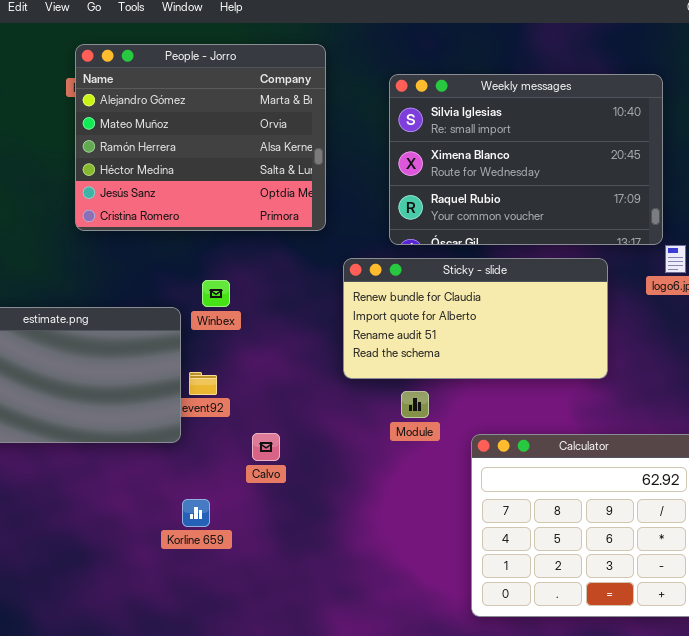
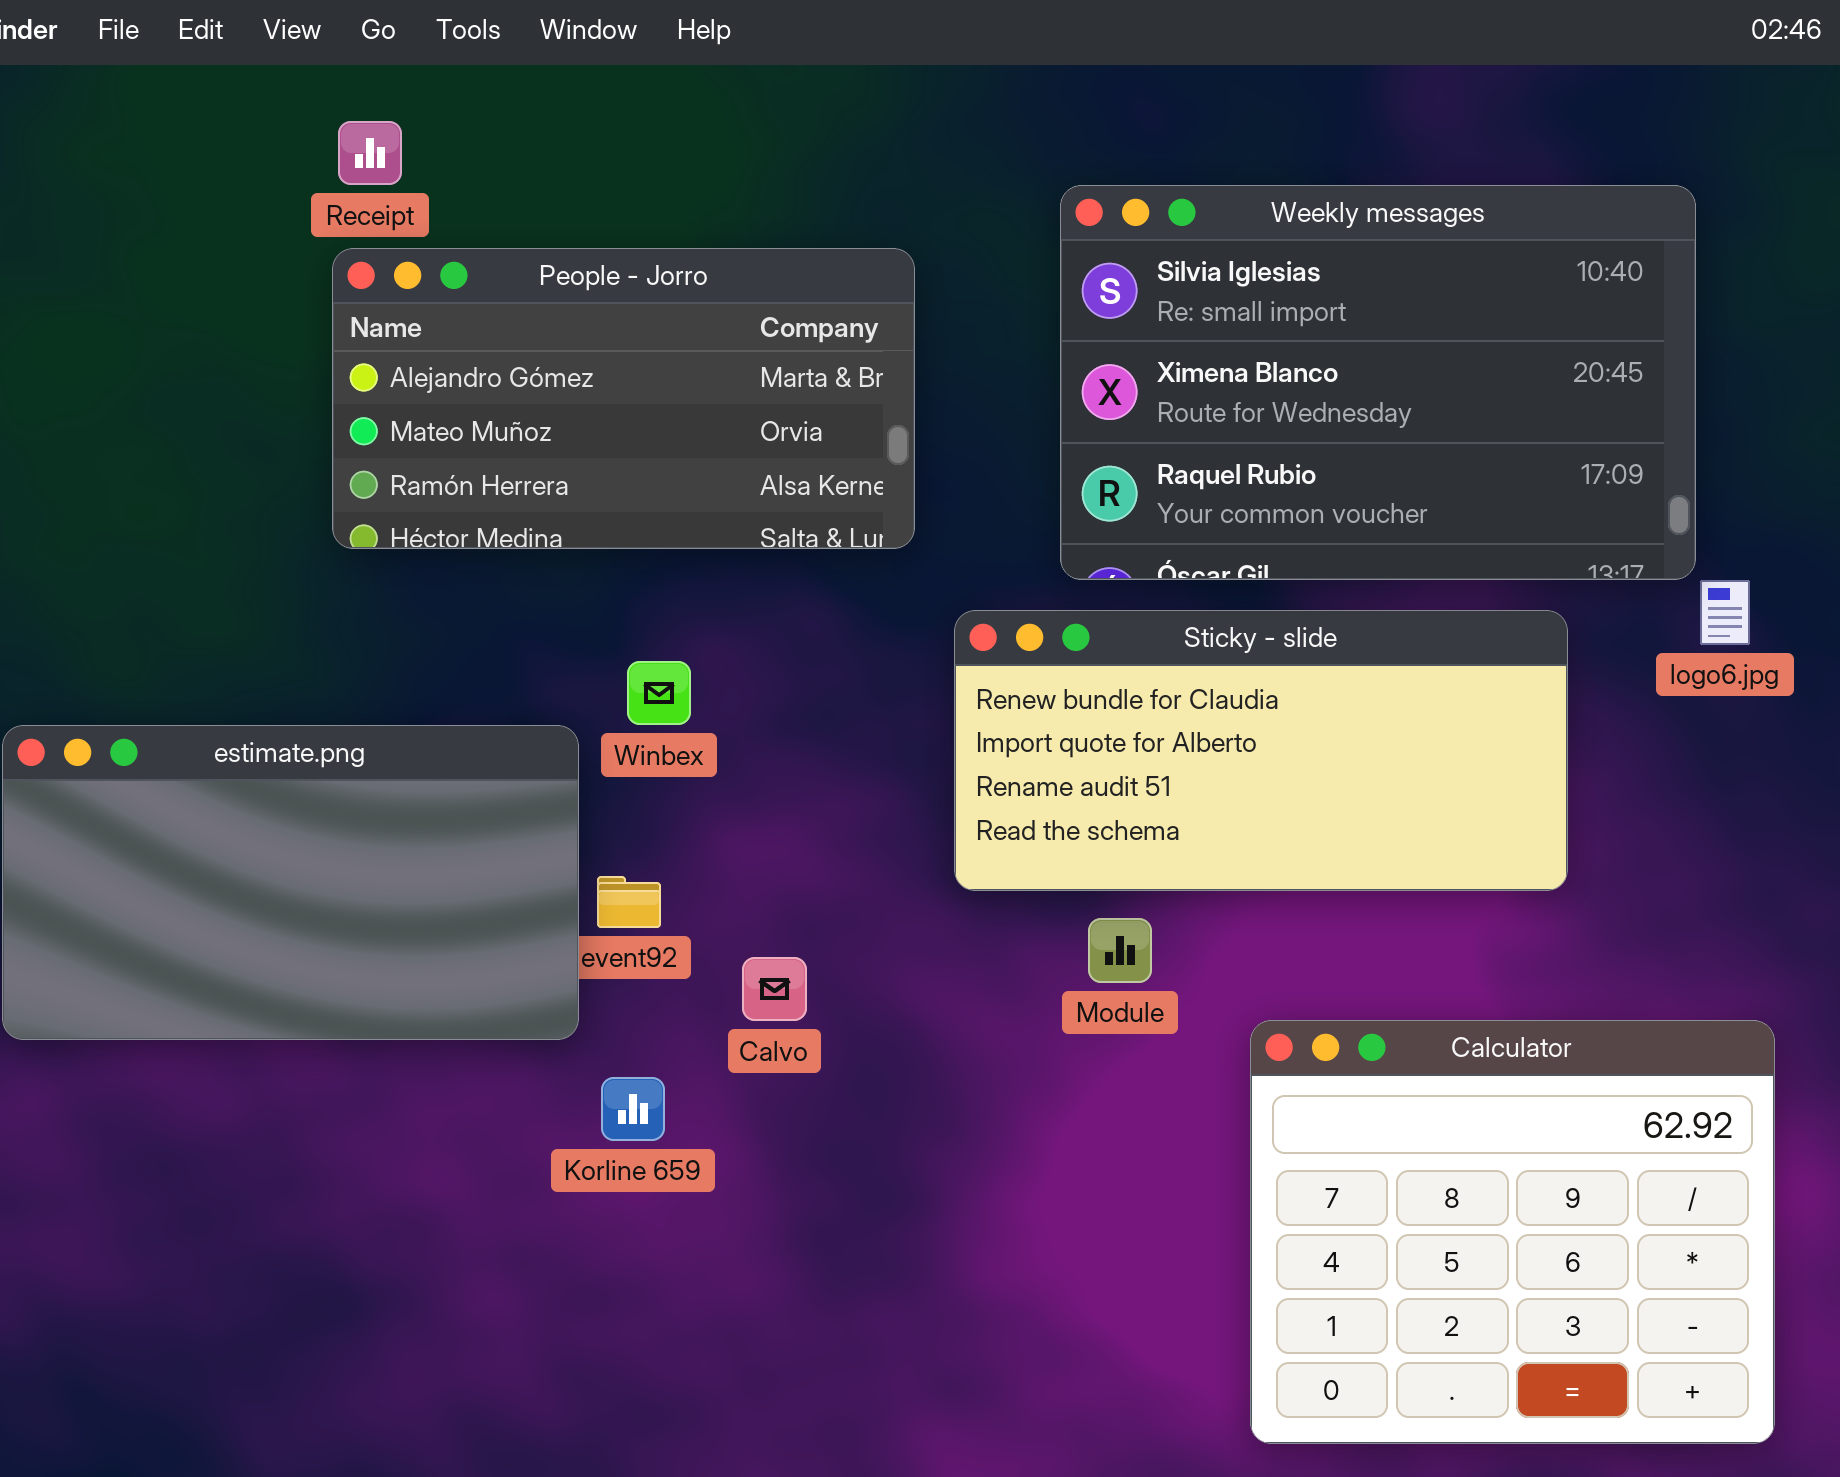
People - Jorro: [75,44,326,231] -> [332,248,915,549], resized
Calvo: [252,433,280,461] -> [742,957,807,1021], moved
Korline 659: [182,499,210,527] -> [601,1077,665,1141], moved

